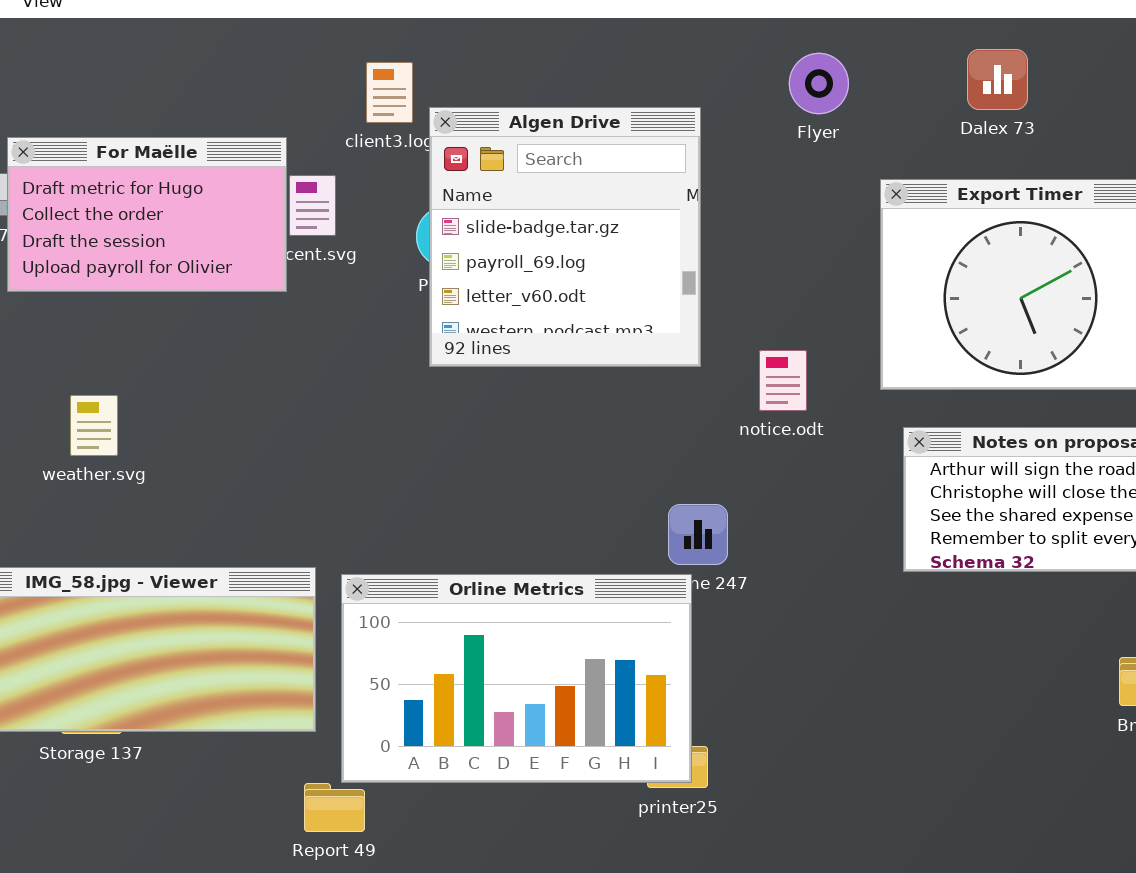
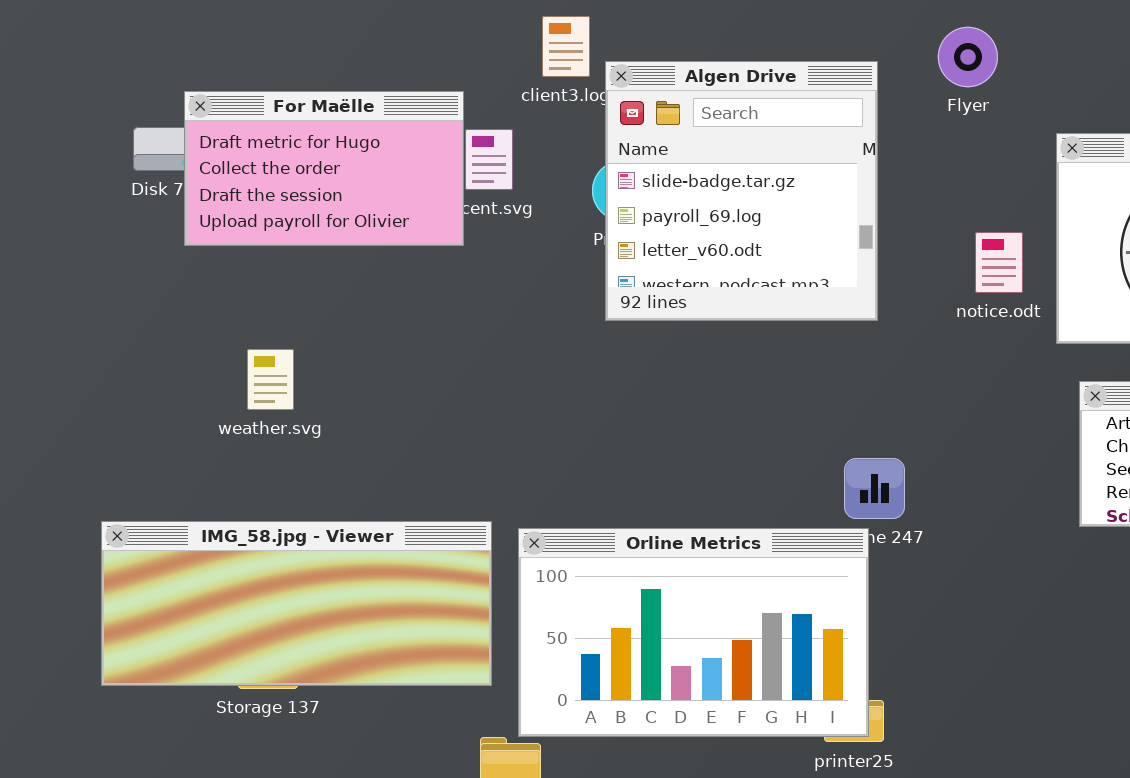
Flyer: [789,53,849,114] -> [938,27,998,87], moved
notice.odt: [759,350,807,411] -> [975,232,1023,293], moved

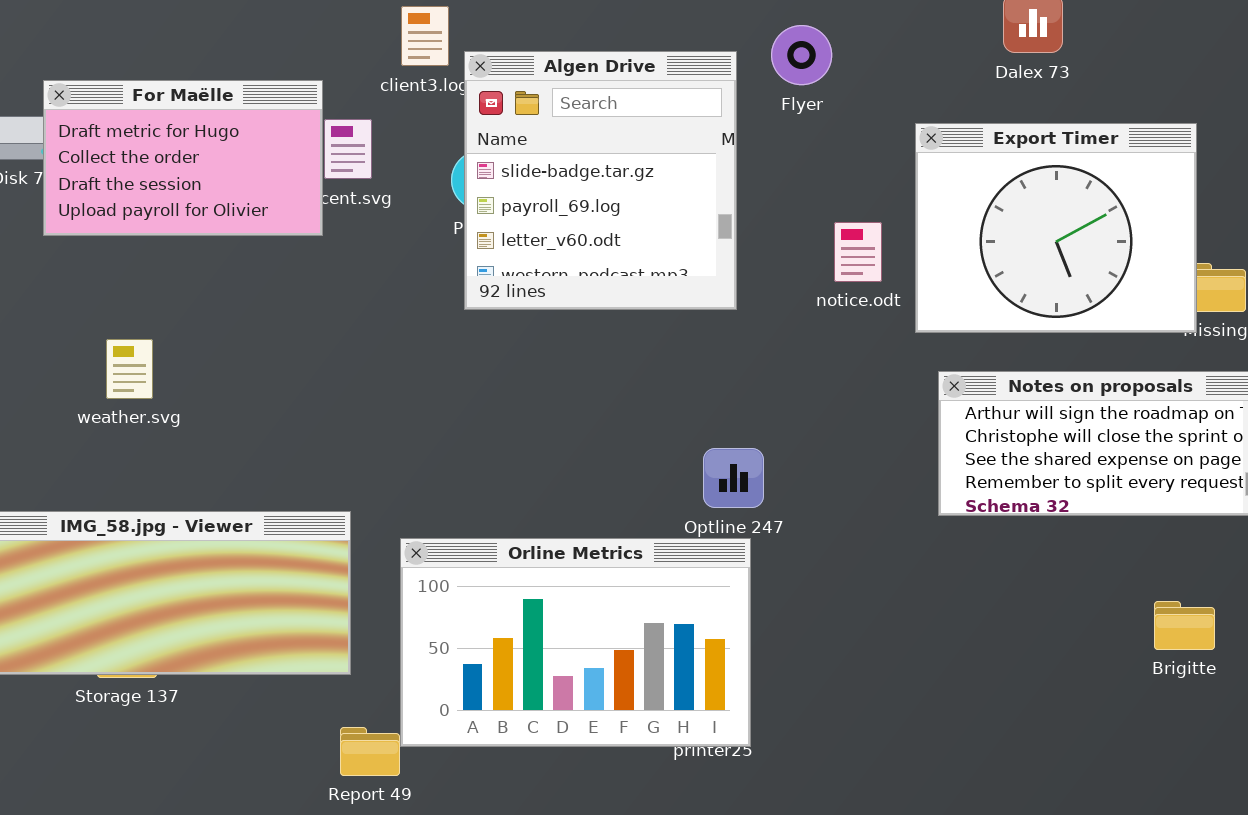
Flyer: [938,27,998,87] -> [771,25,832,85], moved
Orline Metrics: [518,528,869,737] -> [400,538,751,747], moved

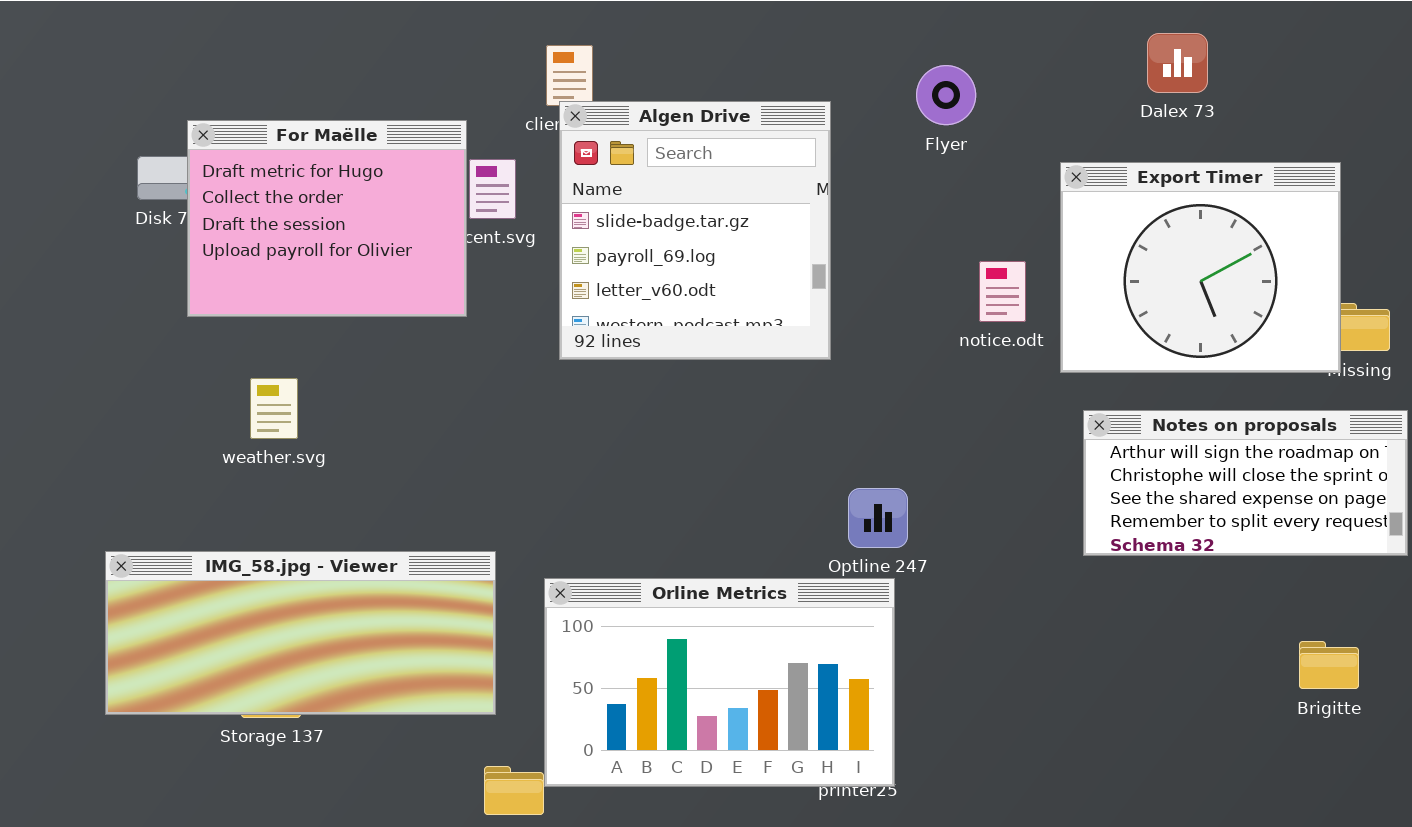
Algen Drive: [464,51,737,310] -> [559,101,831,360], moved
For Maëlle: [43,80,323,236] -> [187,120,467,317], resized

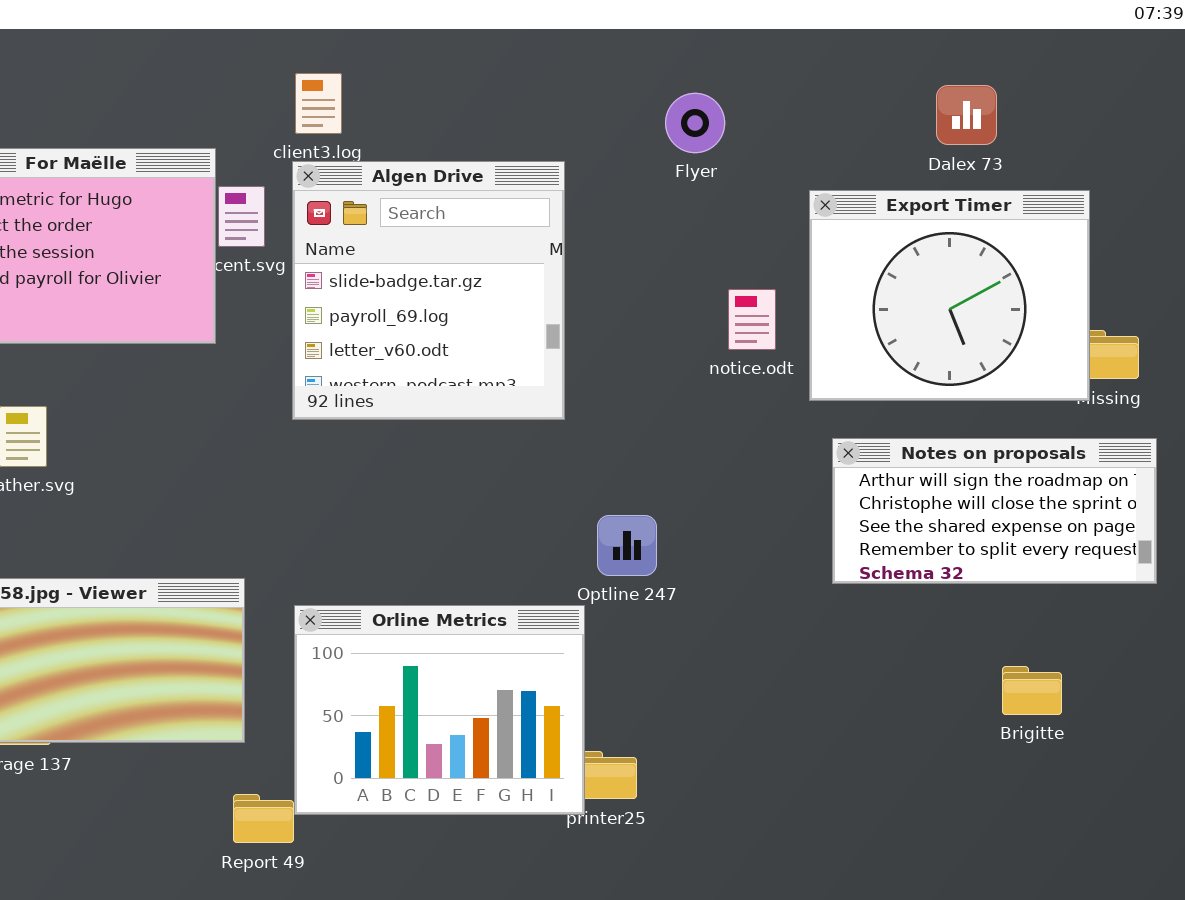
Dalex 73: [1147,33,1208,93] -> [936,85,997,145], moved
Algen Drive: [559,101,831,360] -> [292,161,565,420], moved
Orline Metrics: [544,578,895,787] -> [294,605,585,815], resized
Brigitte: [1299,641,1359,689] -> [1002,666,1062,715], moved

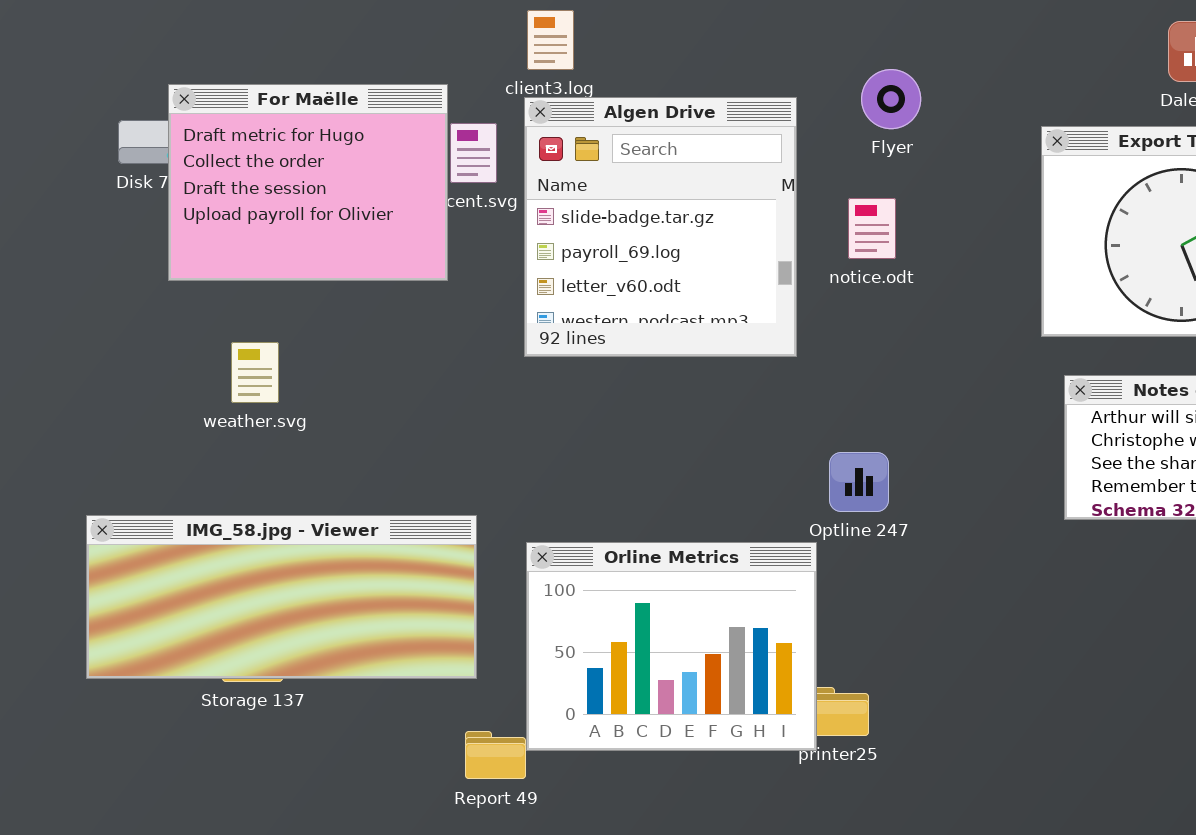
Flyer: [665,93,725,153] -> [861,69,921,129], moved
notice.odt: [728,289,776,350] -> [848,198,896,259], moved

